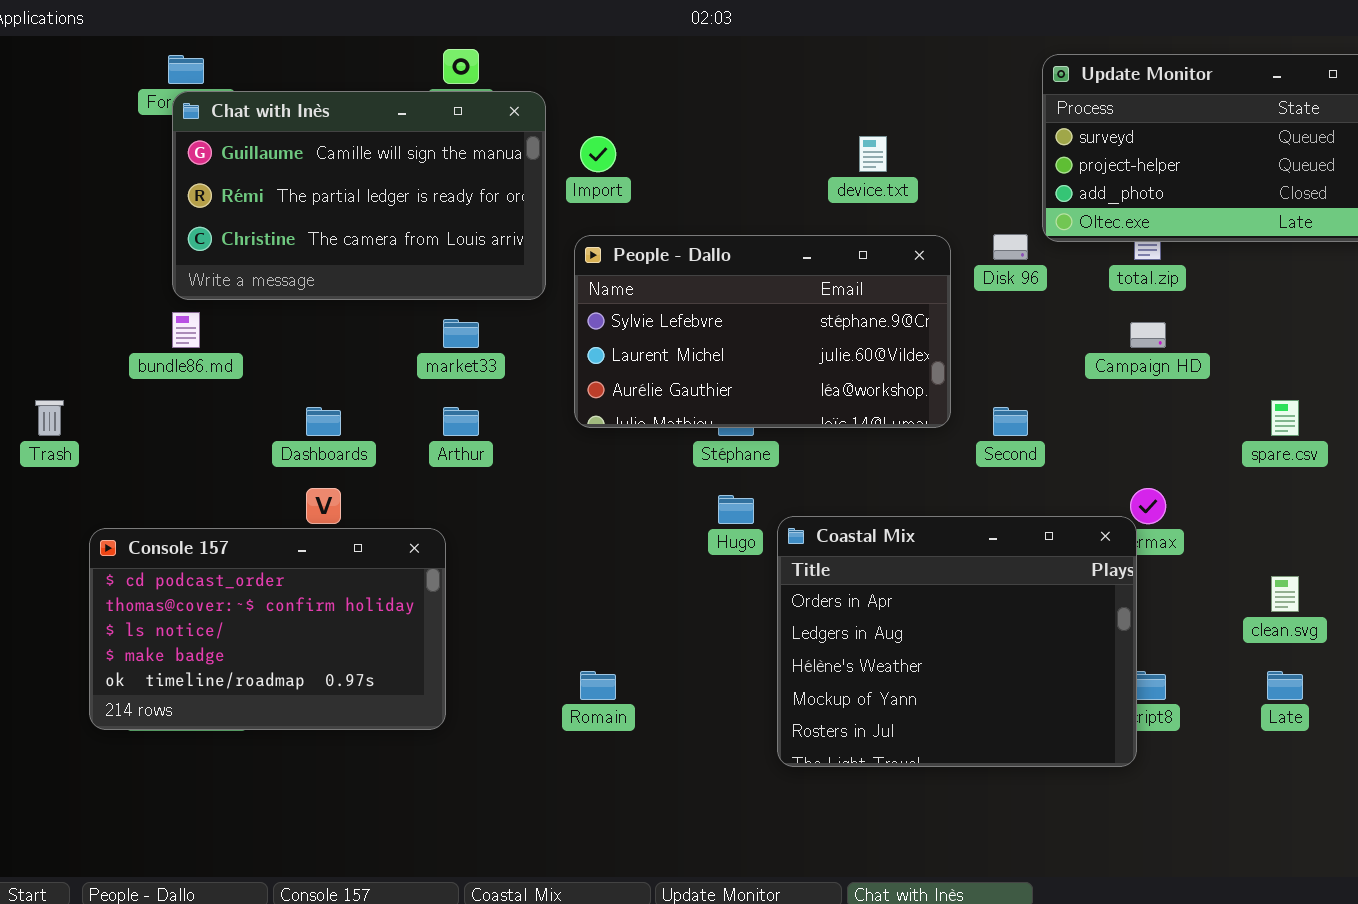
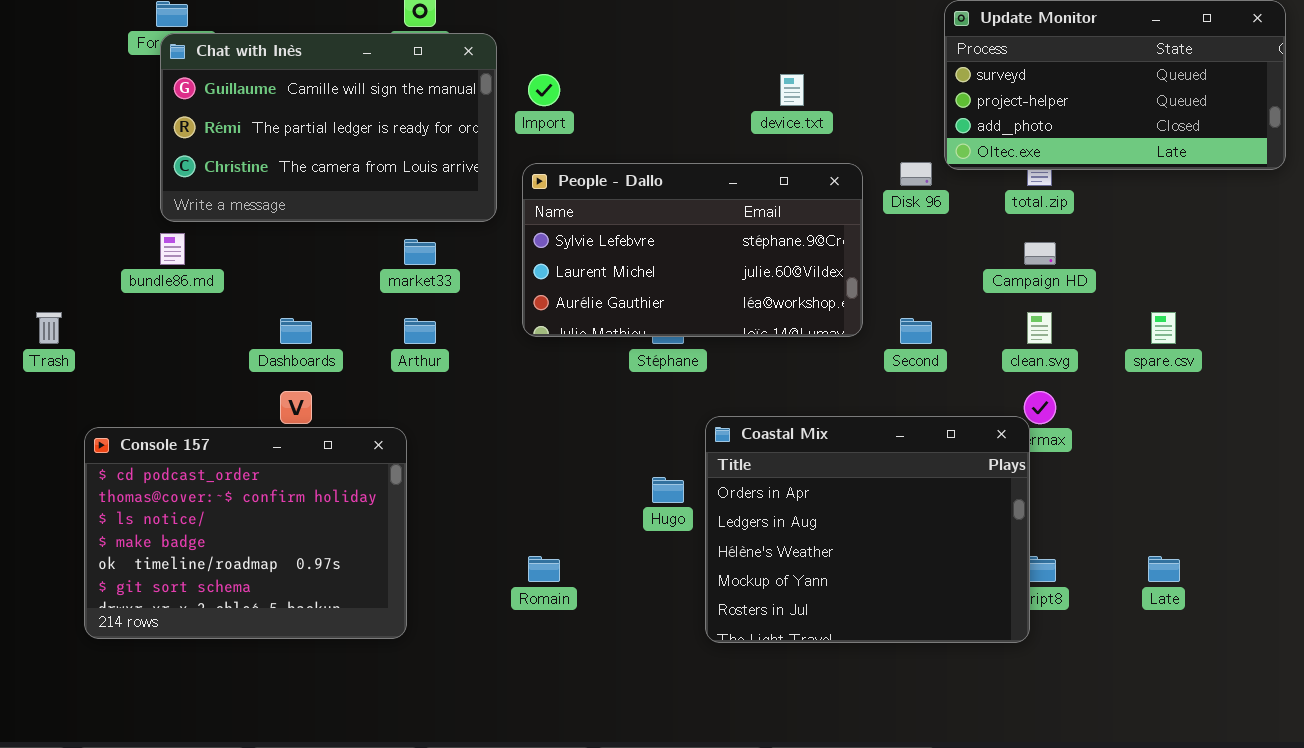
Hugo: [718,495,754,524] -> [652,477,684,503], moved
Console 157: [89,528,446,730] -> [84,427,407,639], resized
clean.svg: [1271,576,1299,612] -> [1027,312,1052,344], moved

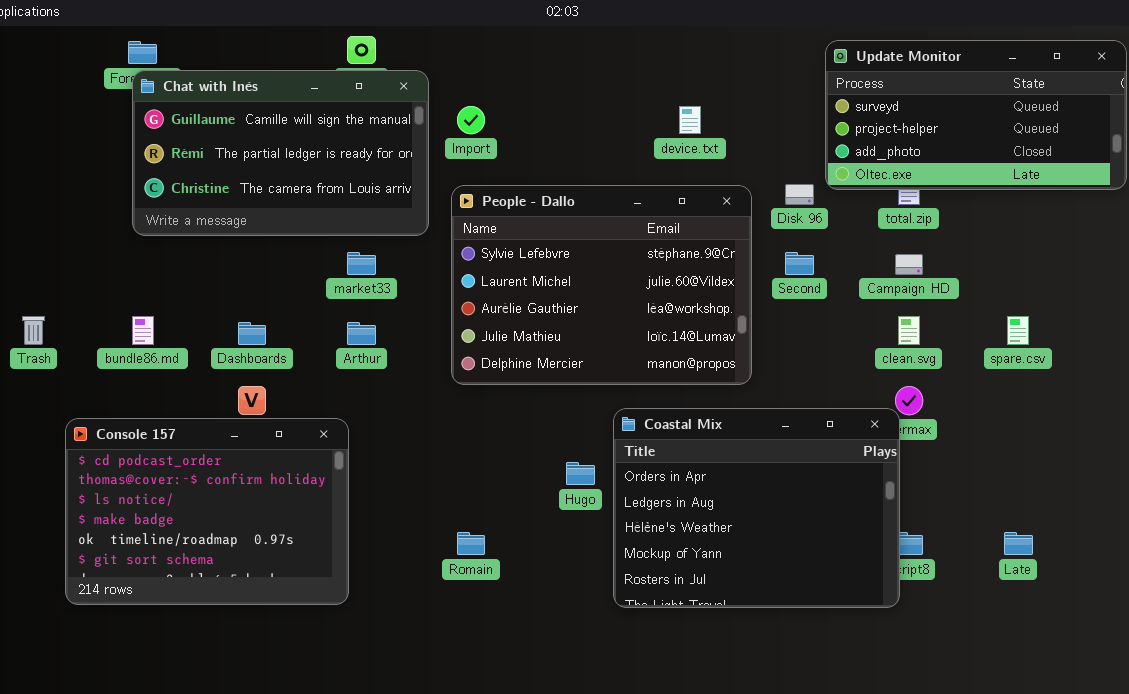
People - Dallo: [522,163,863,337] -> [451,185,752,385], resized
bundle86.md: [160,233,185,265] -> [132,316,154,345], moved
Second: [900,318,932,344] -> [785,252,814,275], moved

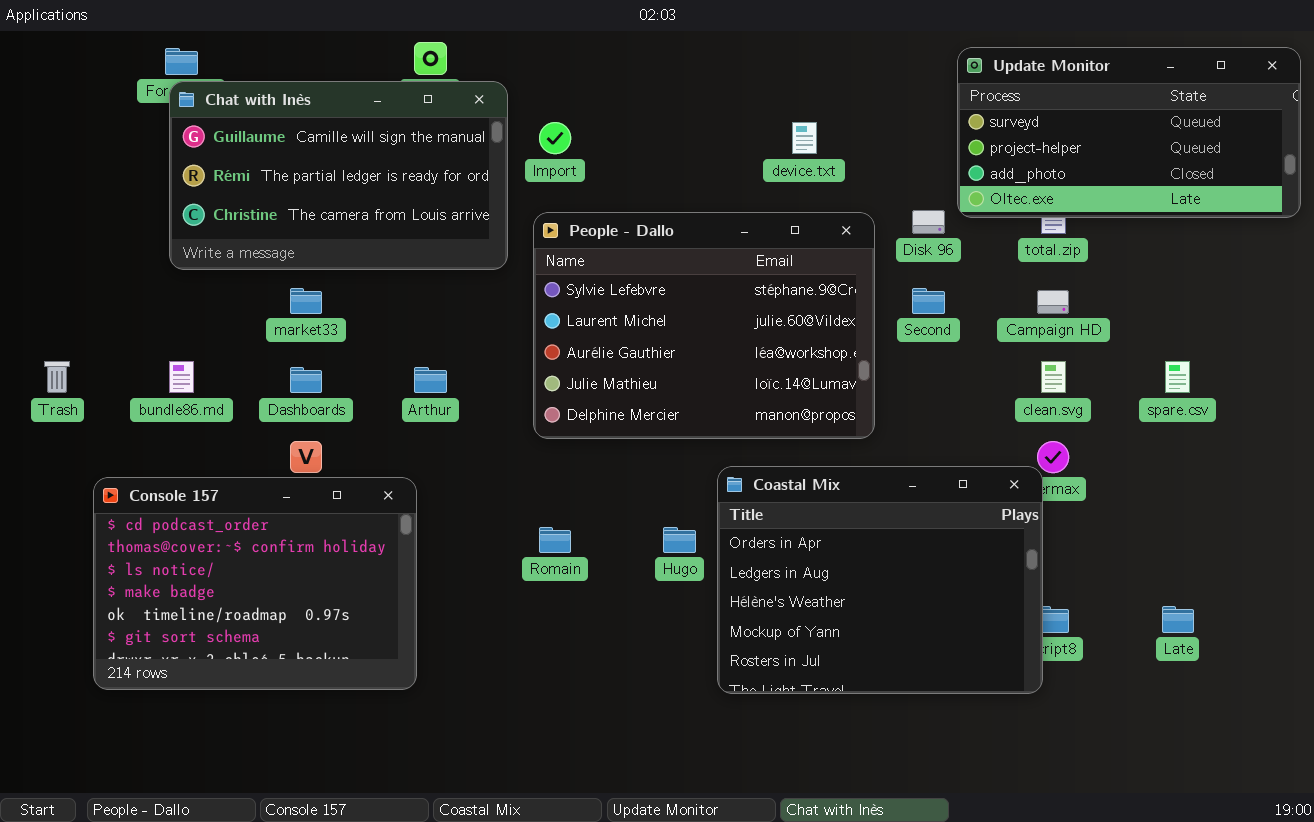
market33: [347,252,376,275] -> [290,288,322,314], moved
Romain: [457,532,485,555] -> [539,527,571,553], moved

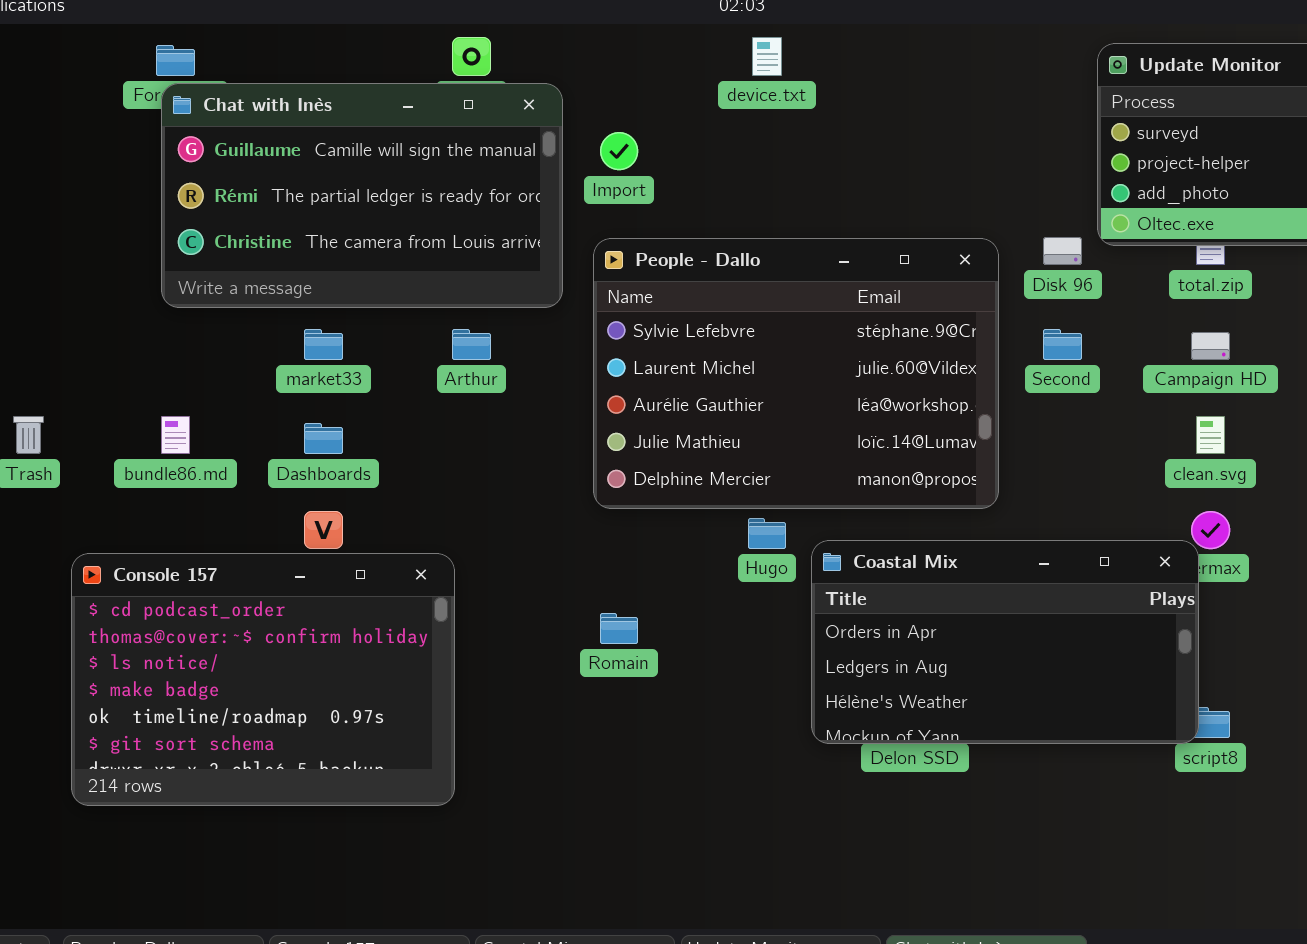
device.txt: [792,122,817,154] -> [752,37,782,76], moved
Arthur: [414,367,447,393] -> [452,329,491,360], moved
Coastal Mix: [717,466,1043,694] -> [811,540,1199,744], resized
Hugo: [663,527,696,553] -> [748,518,786,549], moved

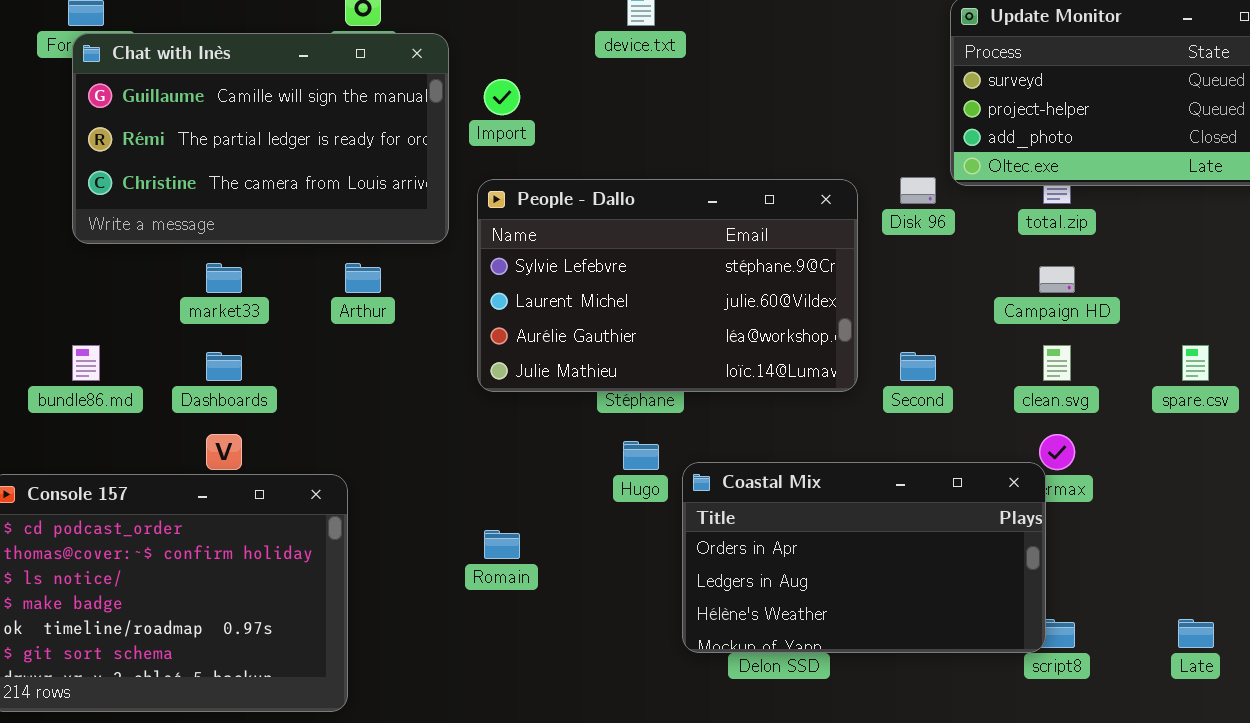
People - Dallo: [593,238,999,509] -> [477,179,858,392], resized
Second: [1043,329,1082,360] -> [900,352,936,381], moved

